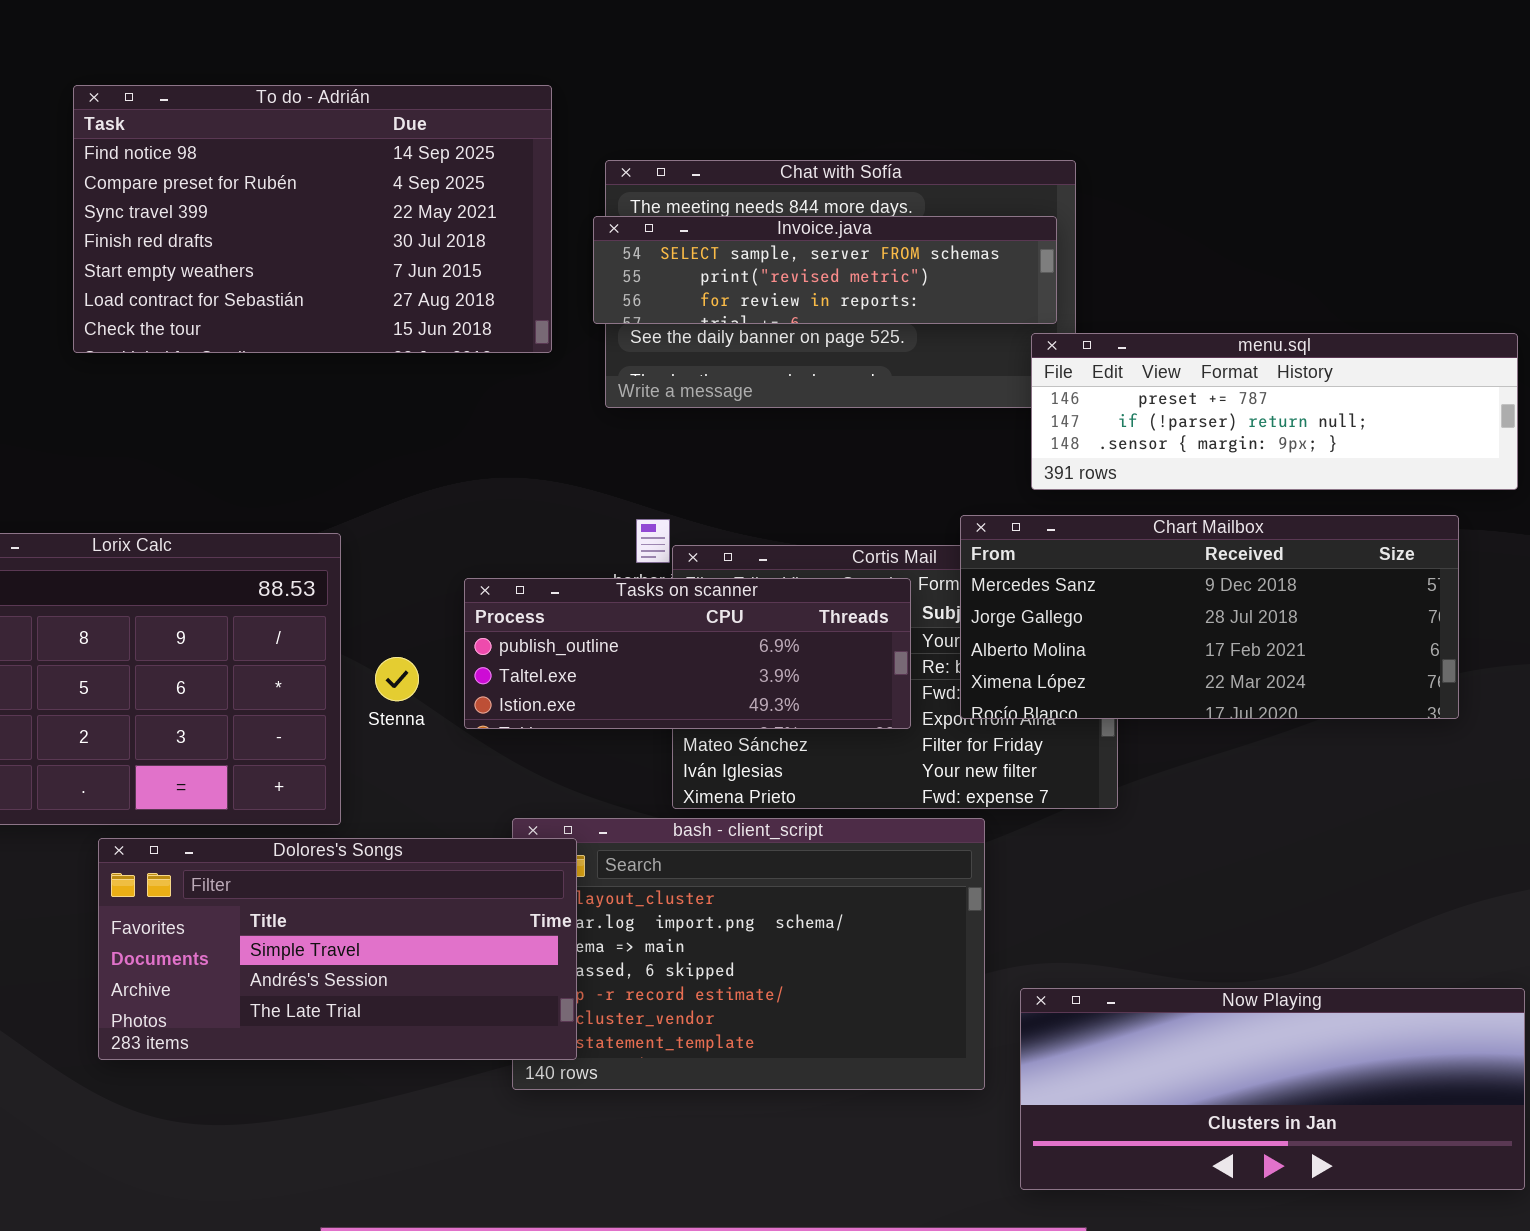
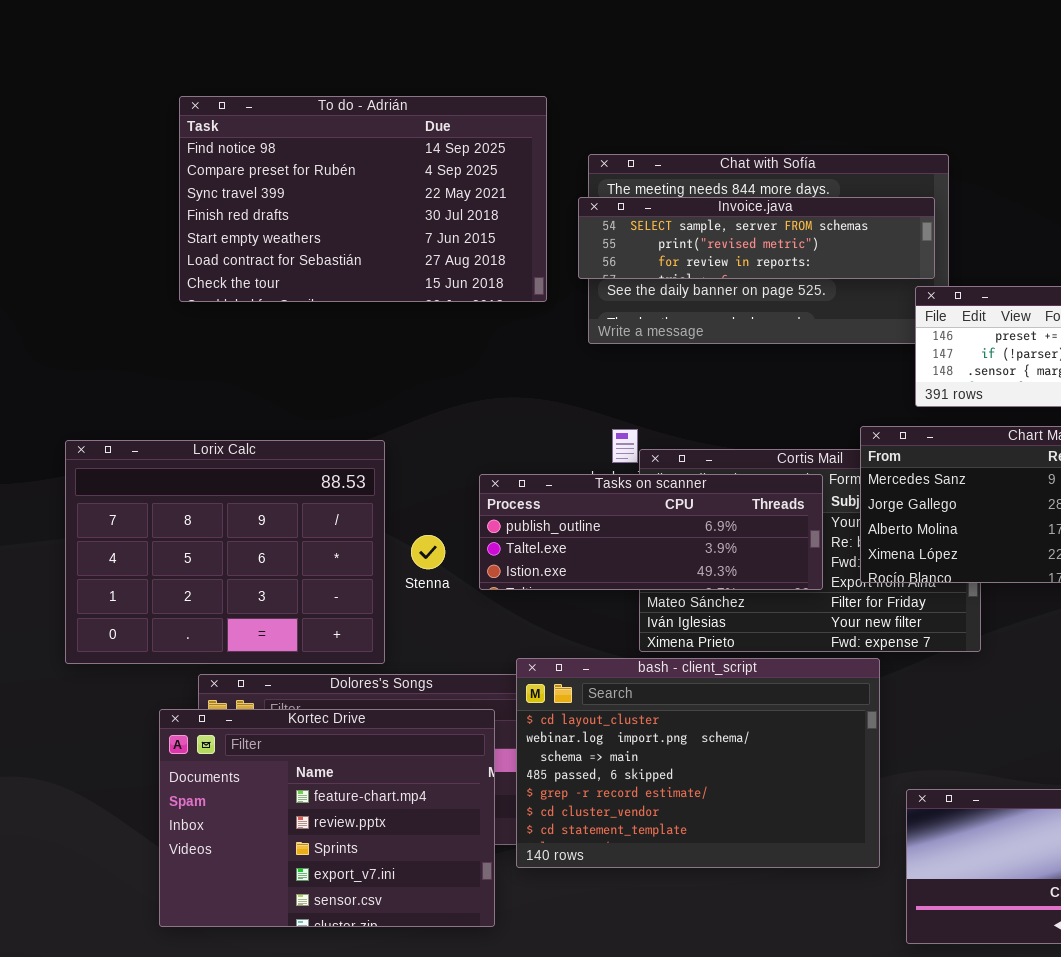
bash - client_script: [512,818,985,1090] -> [516,658,880,868], raised
Kortec Drive: none -> [159,709,495,927], opened

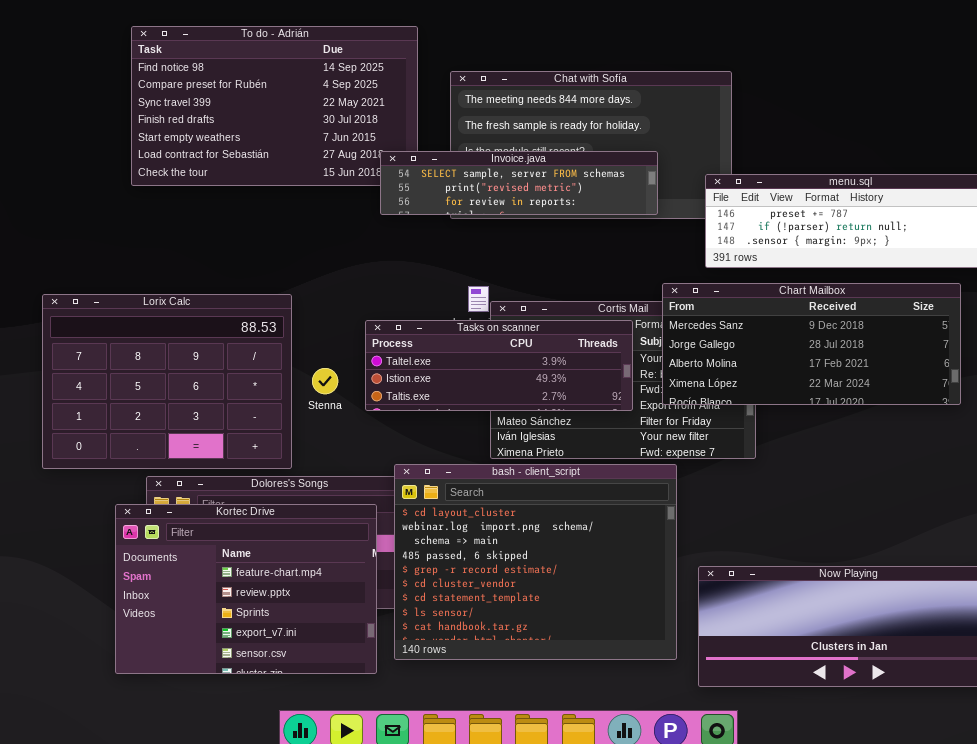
Invoice.java: [578,197,935,279] -> [380,151,658,215], moved
Tasks on scanner: [479,474,823,590] -> [365,320,633,411], scrolled down 1 row
bash - client_script: [516,658,880,868] -> [394,464,677,660], resized

